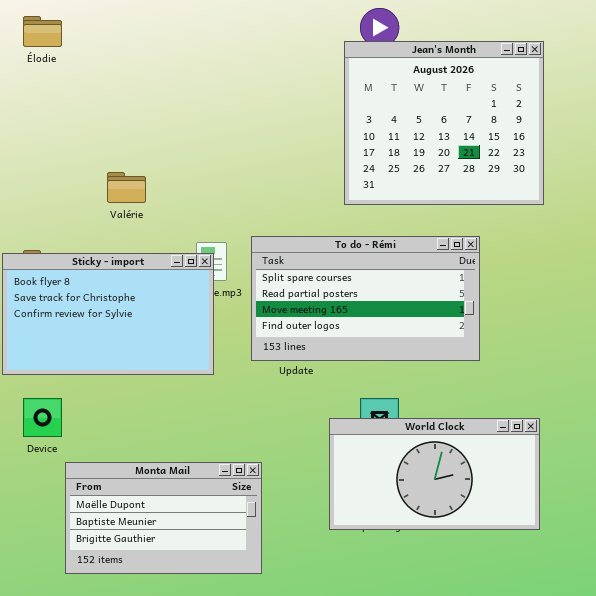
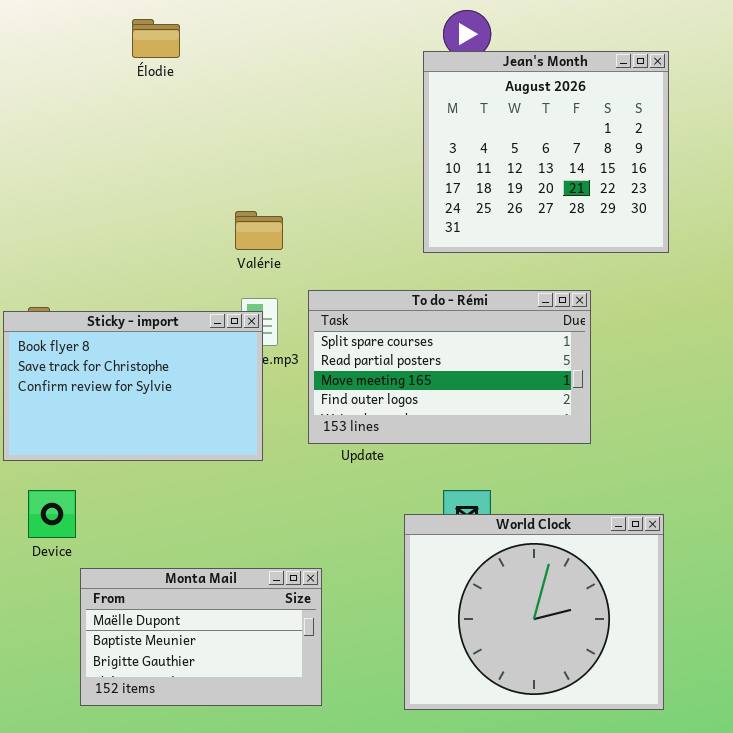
Élodie: [23,16,62,47] -> [132,19,180,58], moved
Valérie: [107,172,146,203] -> [235,211,283,250], moved
World Clock: [329,418,540,530] -> [404,514,664,710], resized

